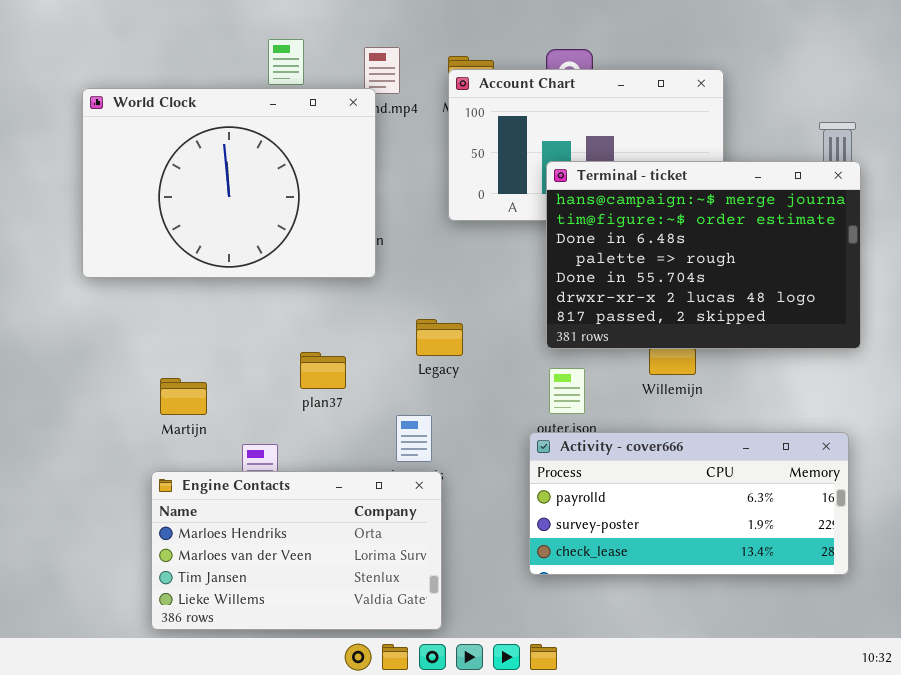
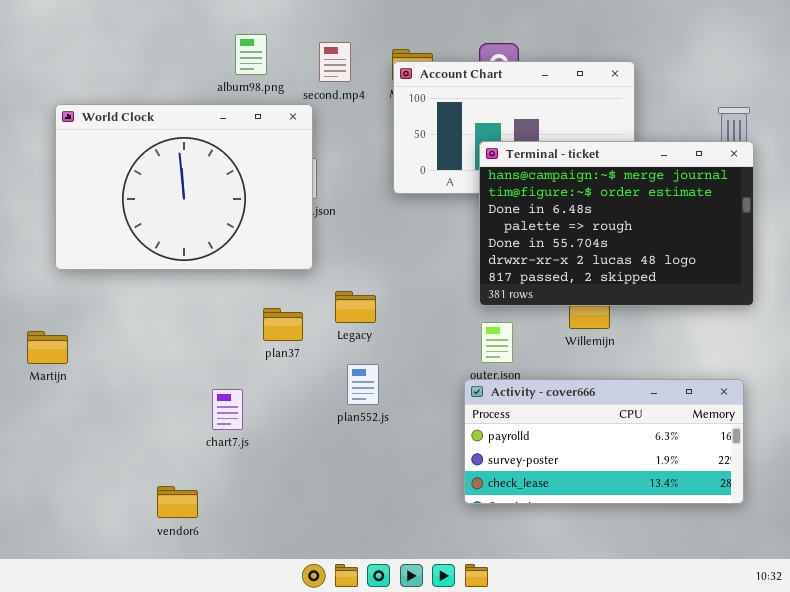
World Clock: [82,88,376,278] -> [55,104,313,270], moved
Legacy: [416,319,463,356] -> [335,291,376,323], moved
Martijn: [160,378,207,415] -> [27,331,68,364], moved
Engine Contacts: [151,471,442,630] -> none, closed

